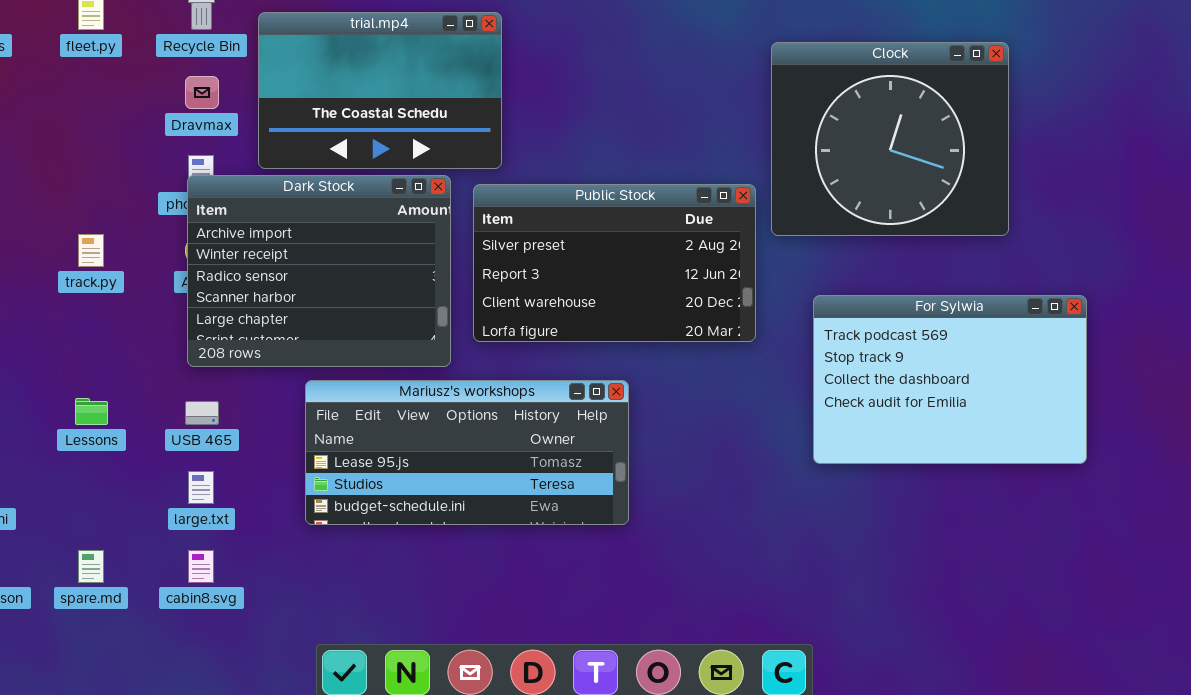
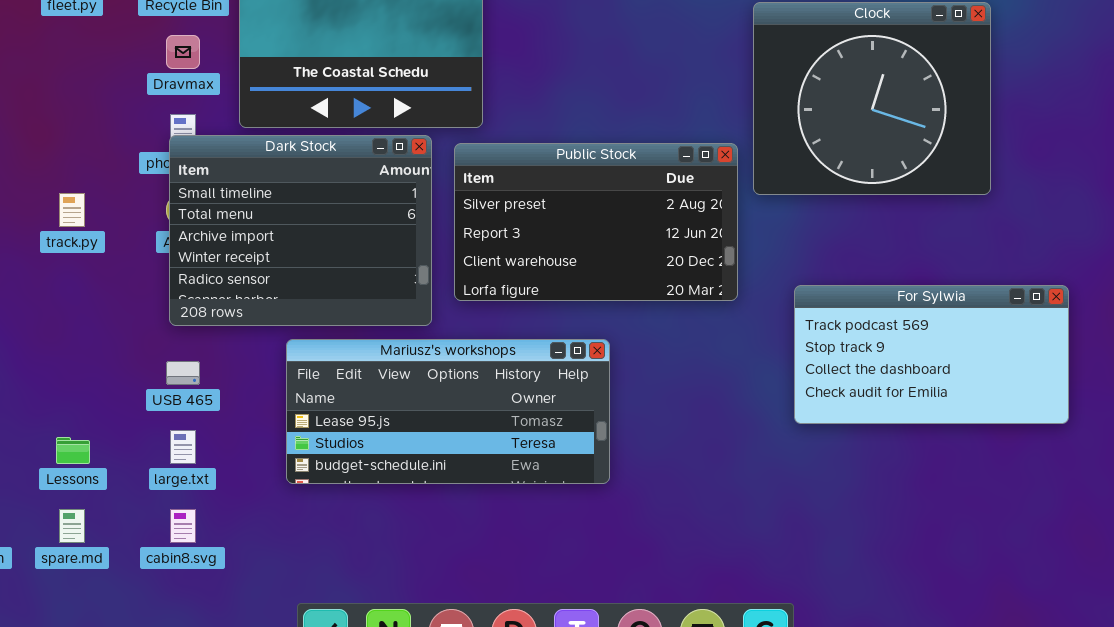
Dark Stock: [187,175,451,367] -> [169,135,432,326], scrolled up 2 rows
For Sylwia: [813,295,1087,464] -> [794,285,1069,424], resized
Lessons: [75,398,108,425] -> [56,437,90,464], moved

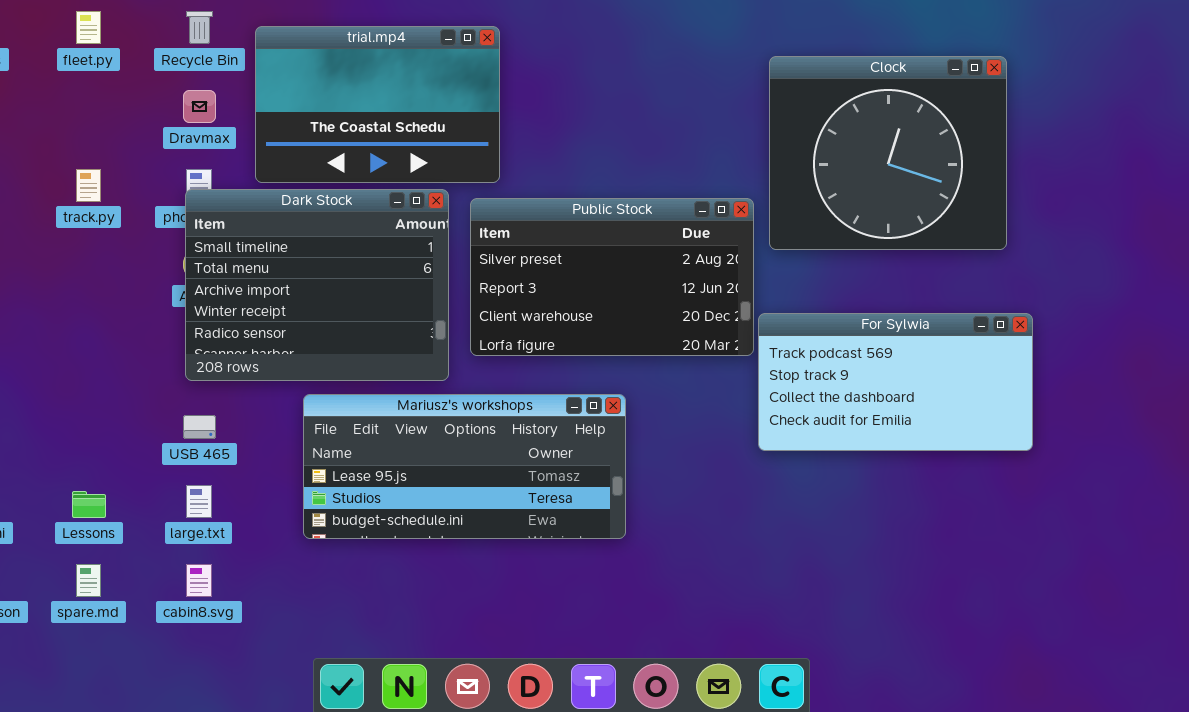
track.py: [59,193,85,227] -> [76,169,101,202], moved
For Sylwia: [794,285,1069,424] -> [758,313,1033,451], moved

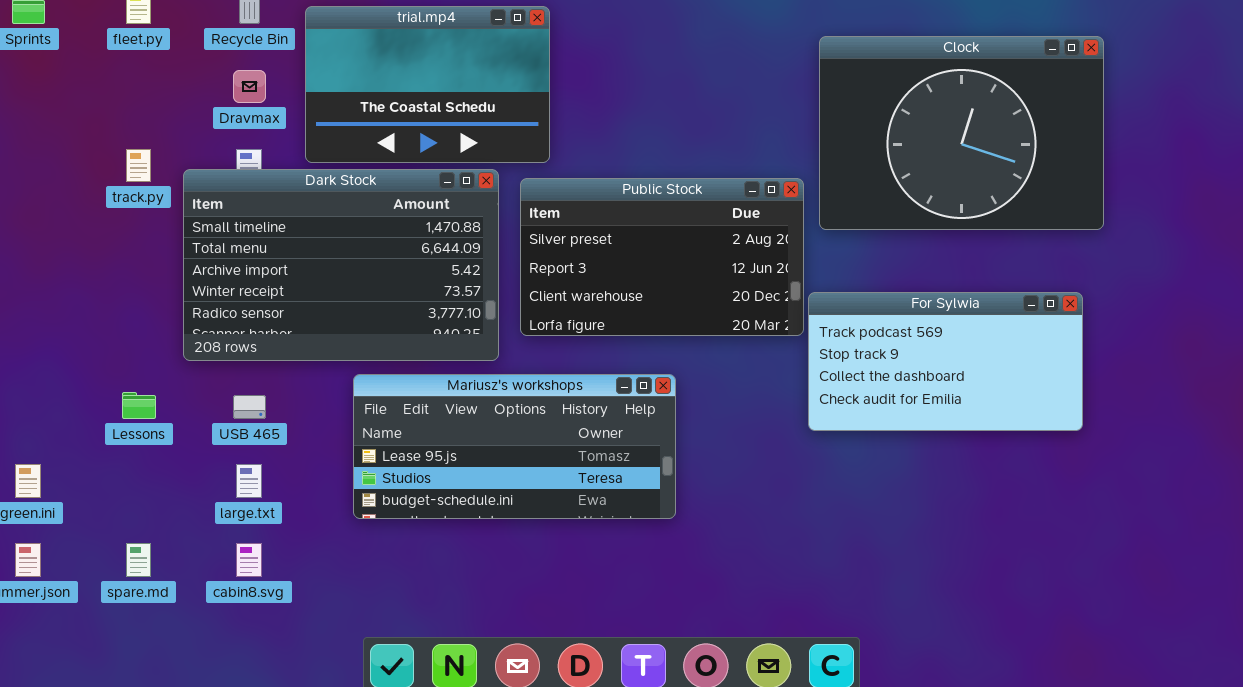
Clock: [769,56,1007,250] -> [819,36,1104,230], resized
Dark Stock: [185,189,449,381] -> [183,169,499,361], resized
Lessons: [72,491,106,518] -> [122,392,156,419], moved

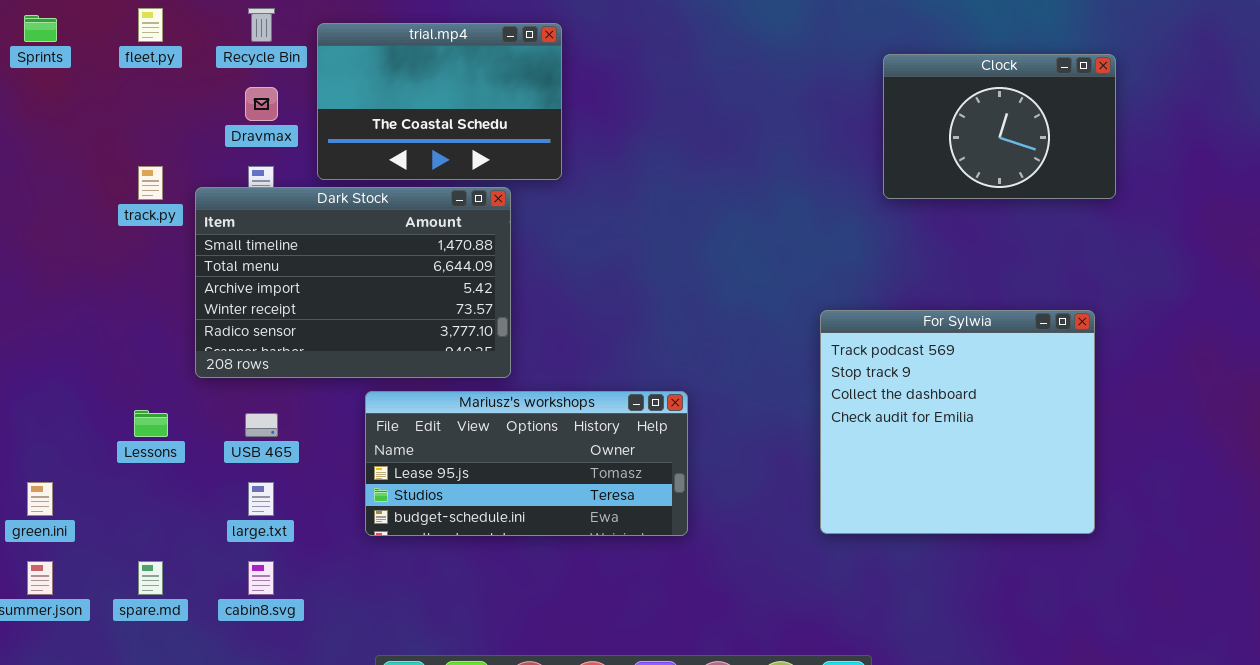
Clock: [819,36,1104,230] -> [883,54,1116,199], resized
Public Stock: [520,178,804,336] -> none, closed
For Sylwia: [808,292,1083,431] -> [820,310,1095,534], resized

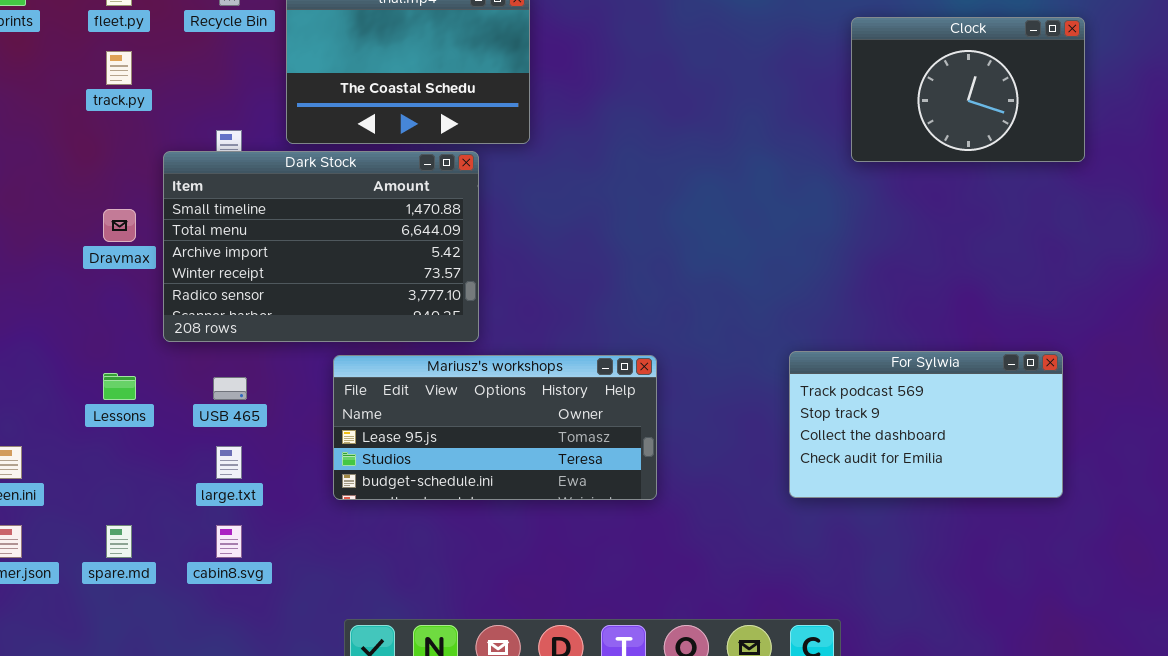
Dravmax: [245,87,278,121] -> [103,209,136,242], moved
track.py: [138,166,163,200] -> [106,51,132,85], moved
For Sylwia: [820,310,1095,534] -> [789,351,1063,498], resized

